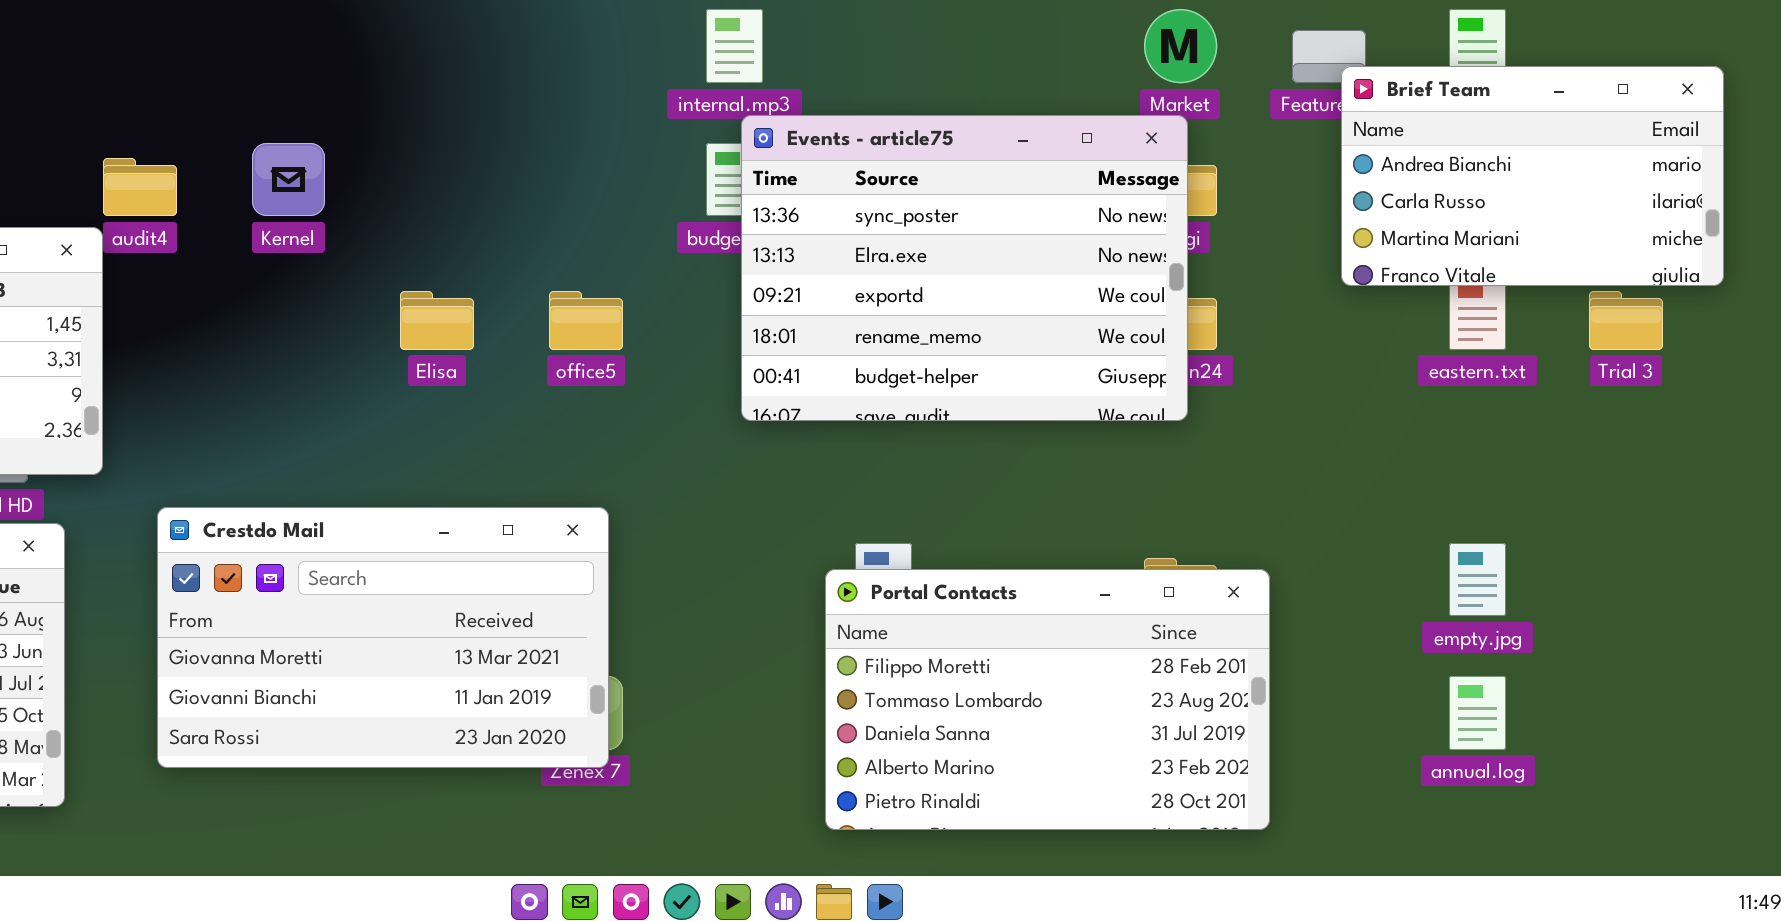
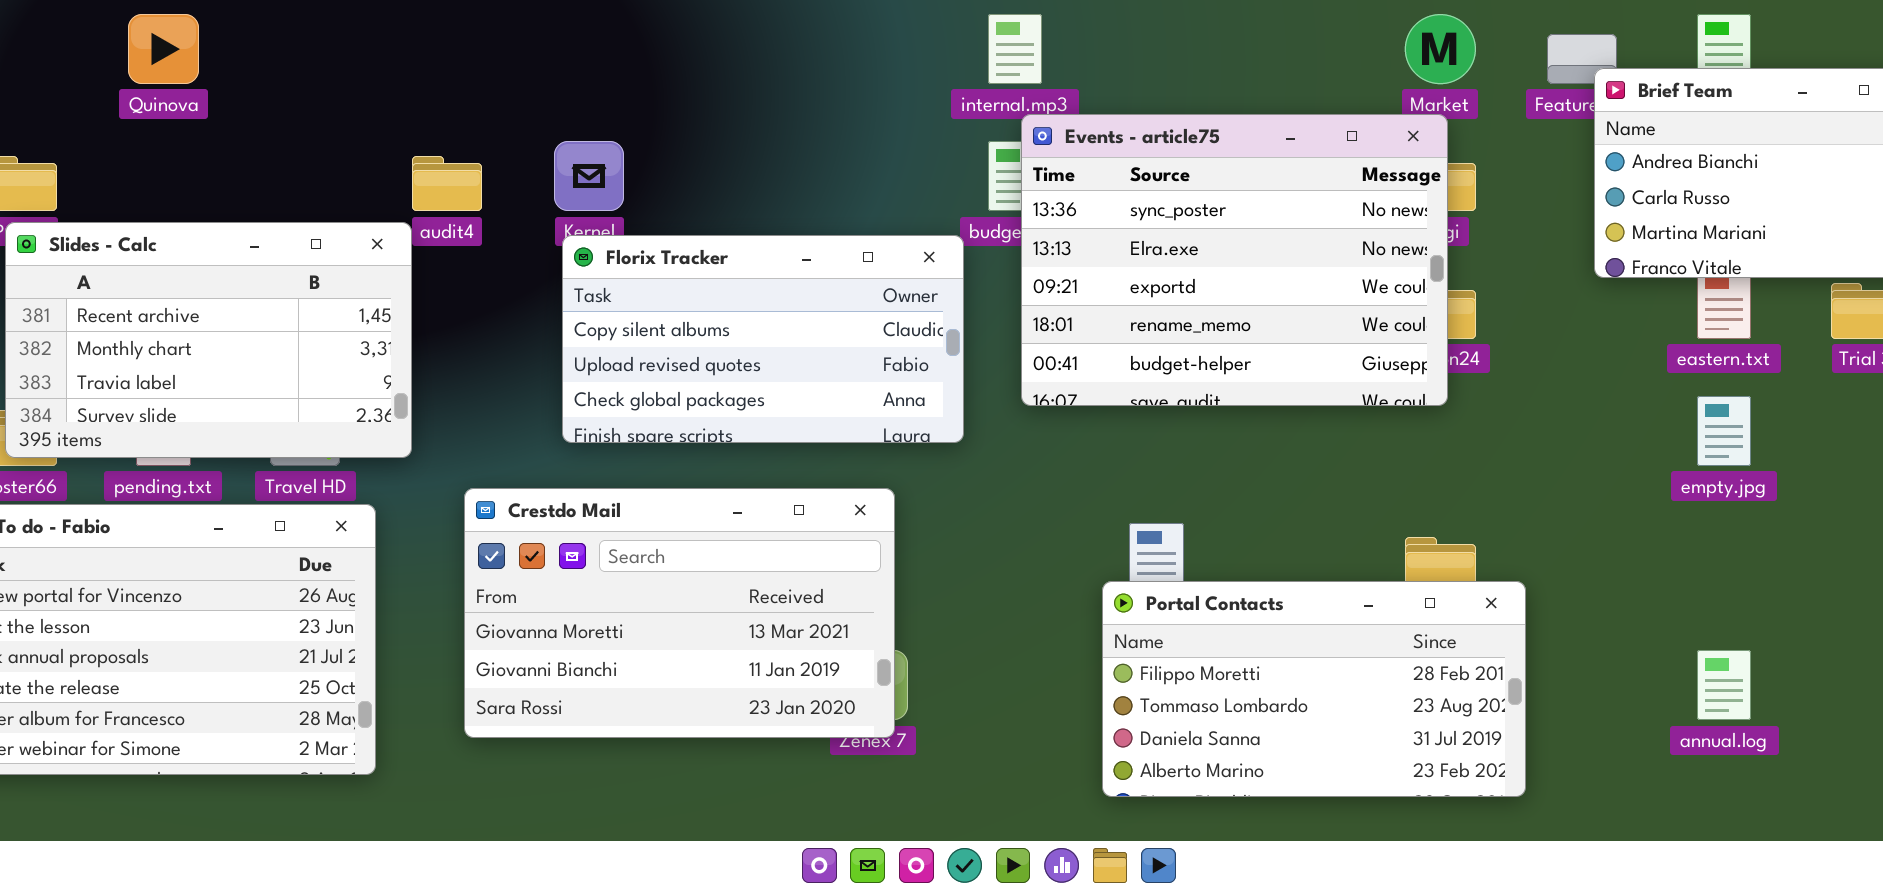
Florix Tracker: none -> [562,235,964,443], opened
empty.jpg: [1449,543,1506,616] -> [1697,396,1751,466], moved
Portal Contacts: [825,569,1270,830] -> [1102,581,1526,797], resized

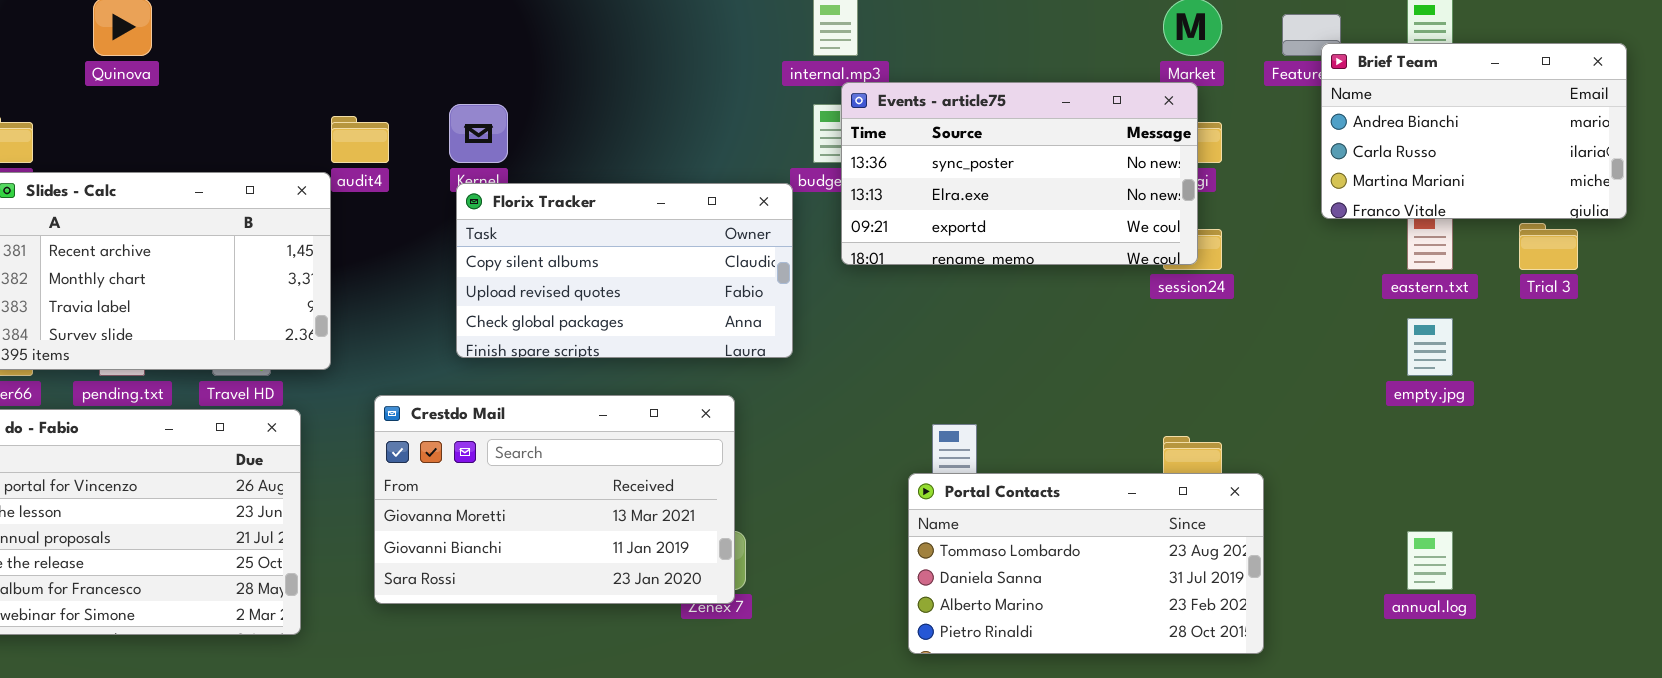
Events - article75: [1021,114,1448,406] -> [841,82,1198,265], resized
Portal Contacts: [1102,581,1526,797] -> [908,473,1264,654], scrolled down 1 row

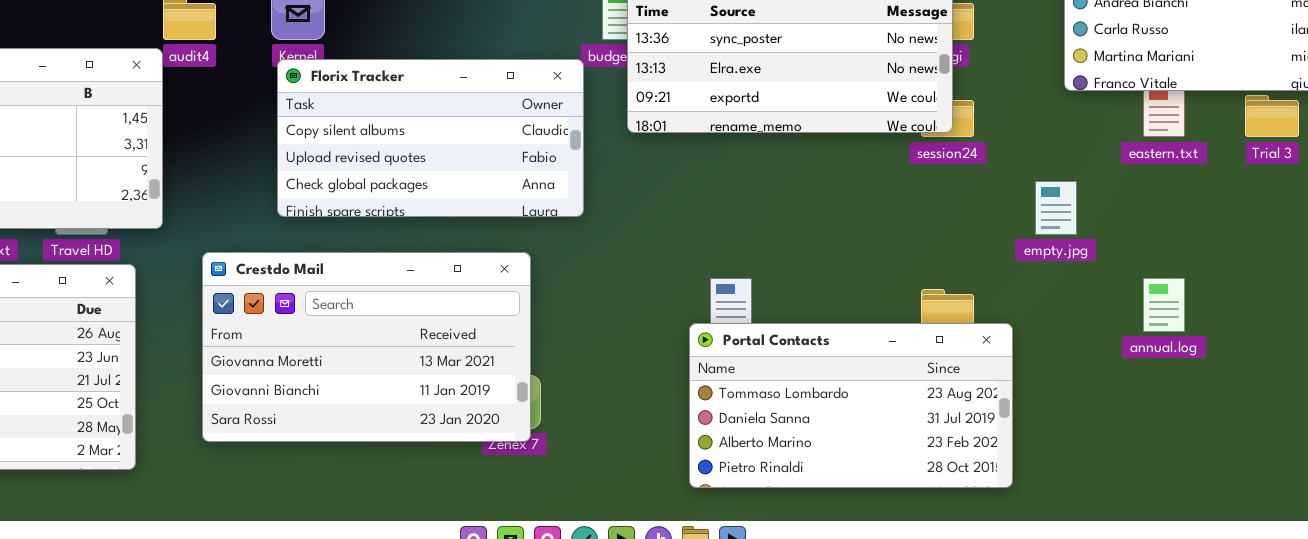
empty.jpg: [1407,318,1453,376] -> [1035,181,1077,235], moved
annual.log: [1407,531,1453,590] -> [1143,278,1185,332], moved

